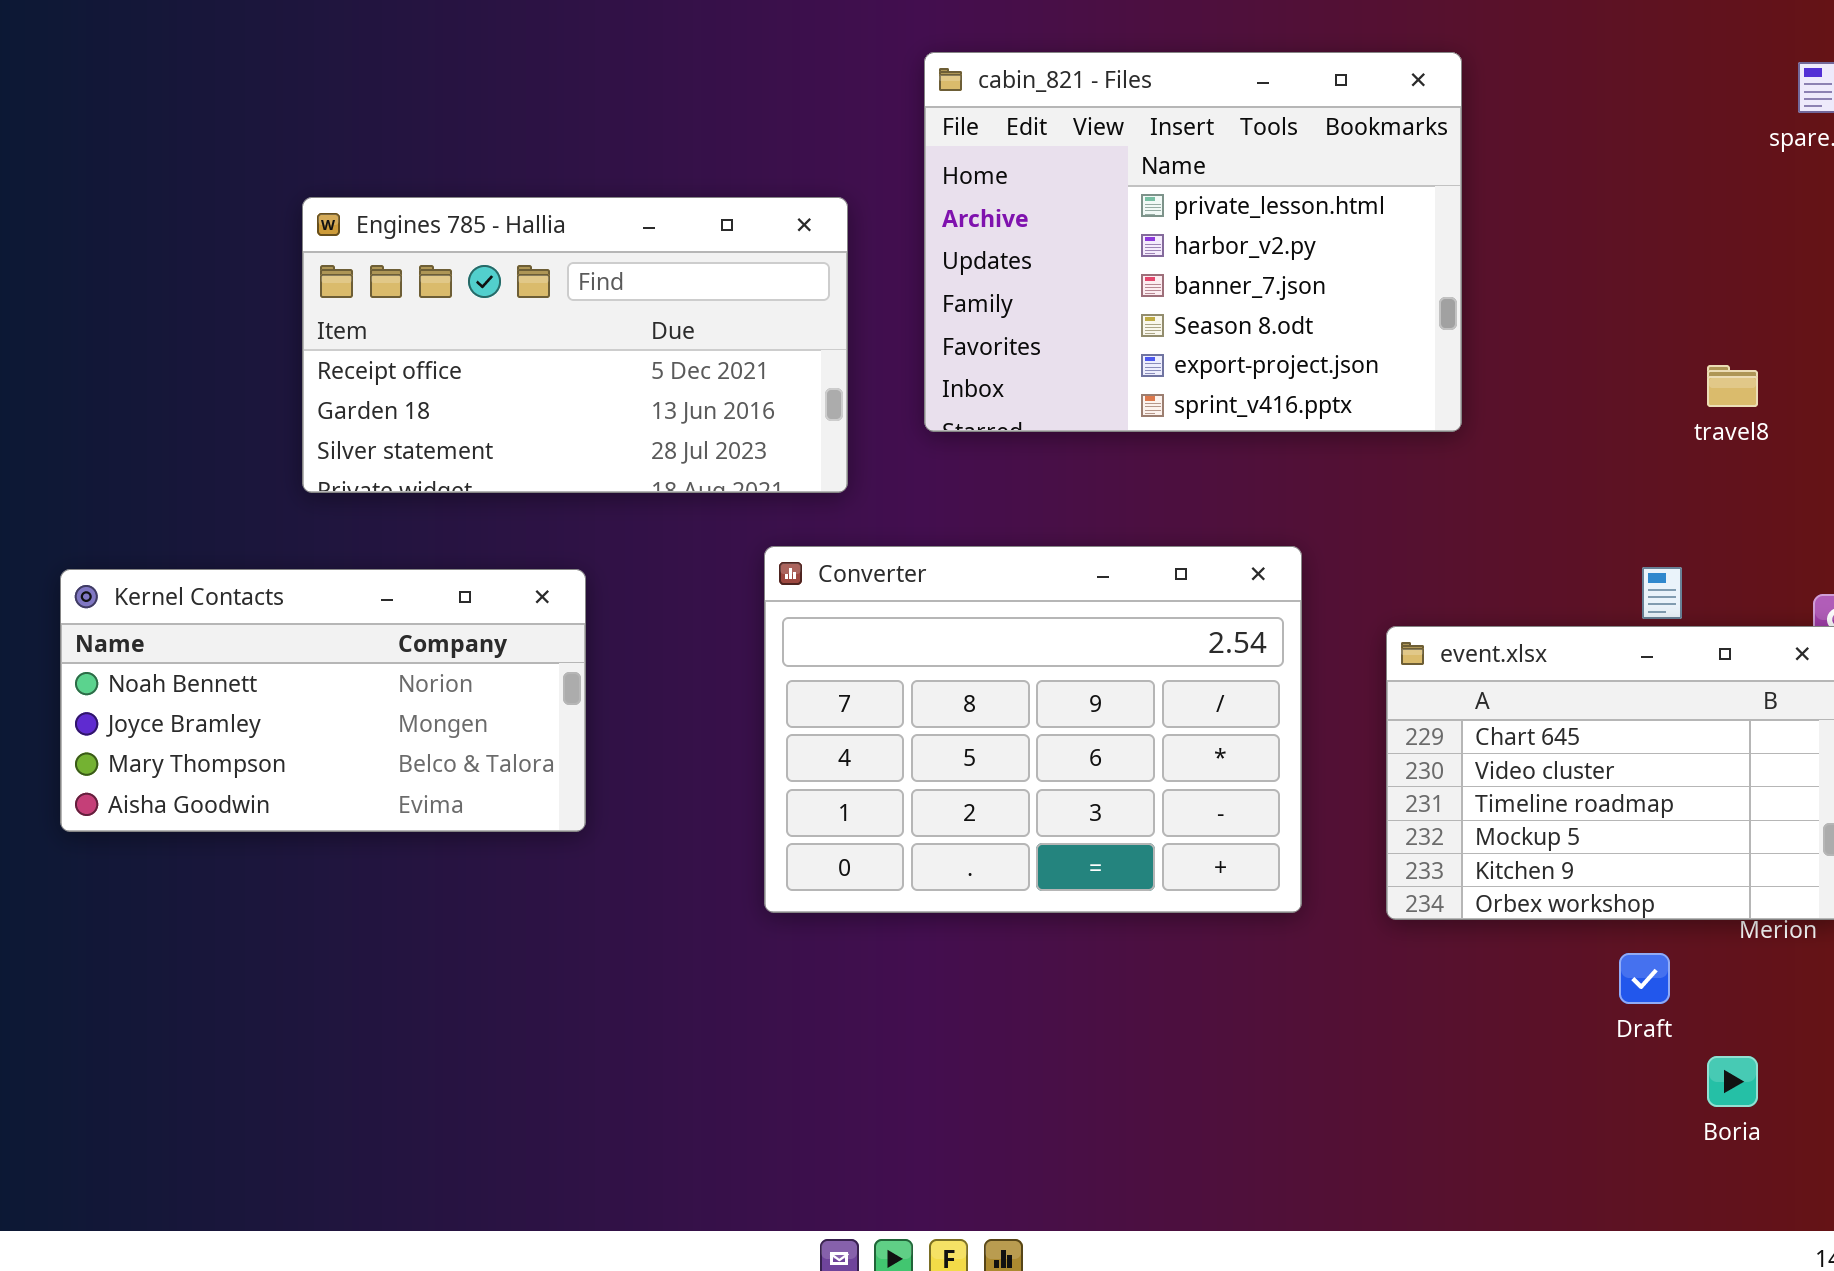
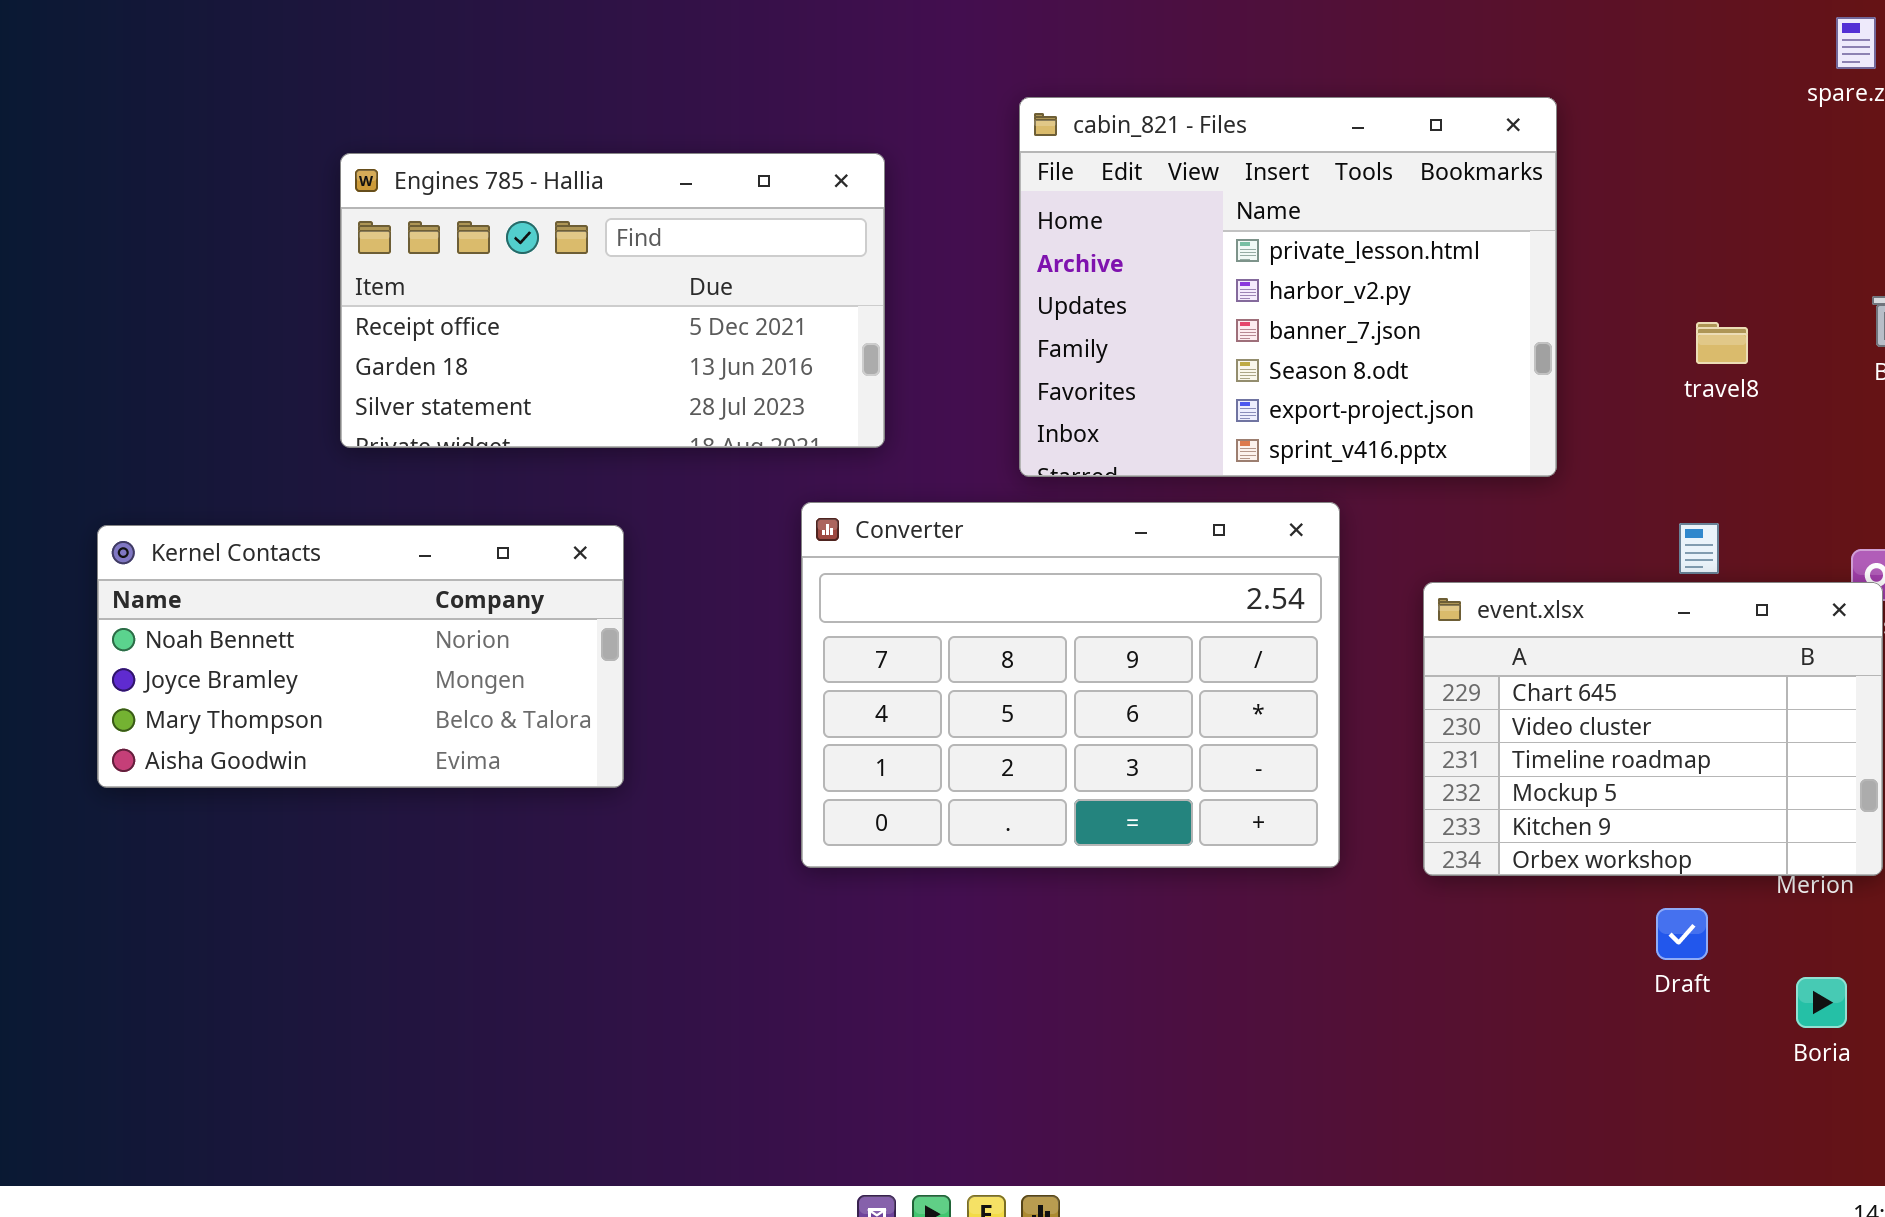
cabin_821 - Files: [924,52,1462,432] -> [1019,97,1557,477], moved
travel8: [1707,365,1758,407] -> [1696,322,1748,364], moved
Boria: [1707,1056,1758,1107] -> [1796,977,1847,1028], moved

